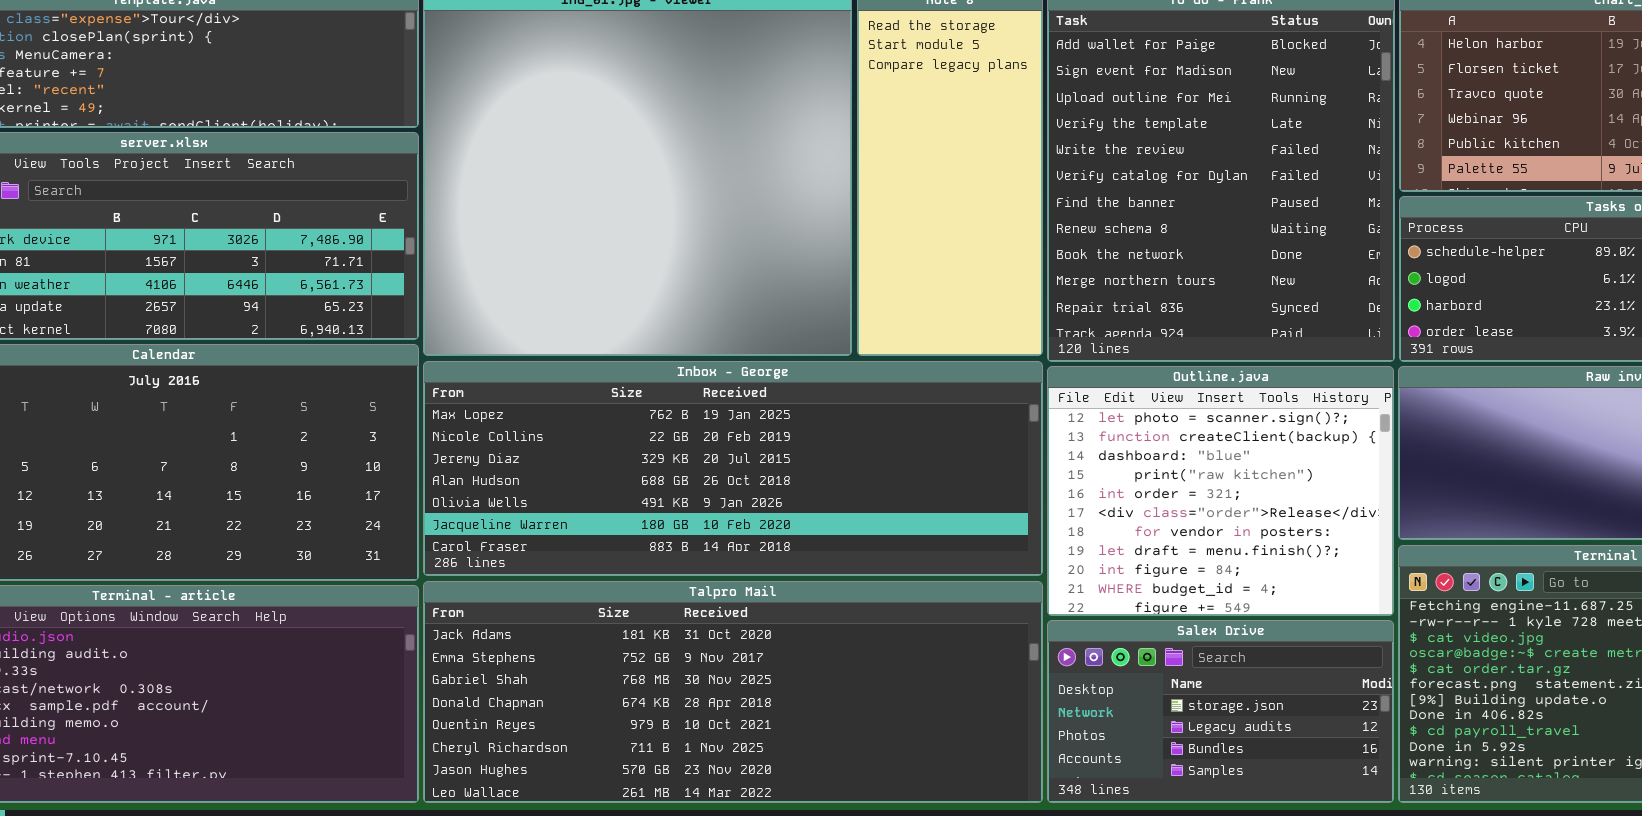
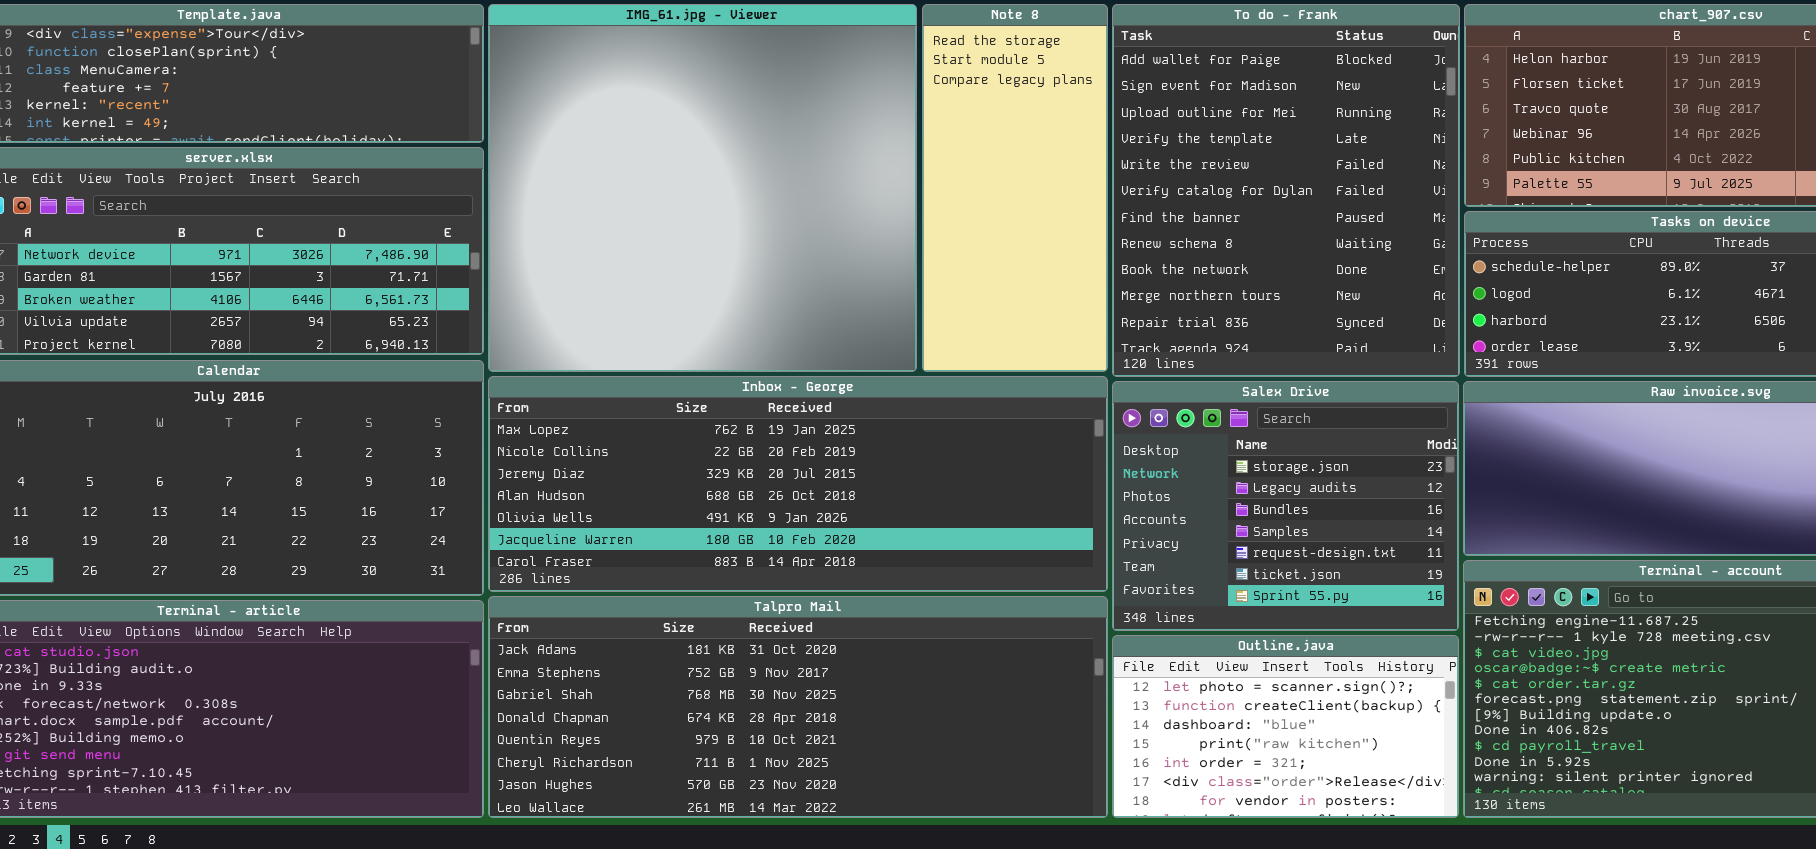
Outline.java: [1047,366,1394,616] -> [1112,635,1459,818], moved, resized
Salex Drive: [1047,620,1394,803] -> [1112,381,1459,631], moved, resized

